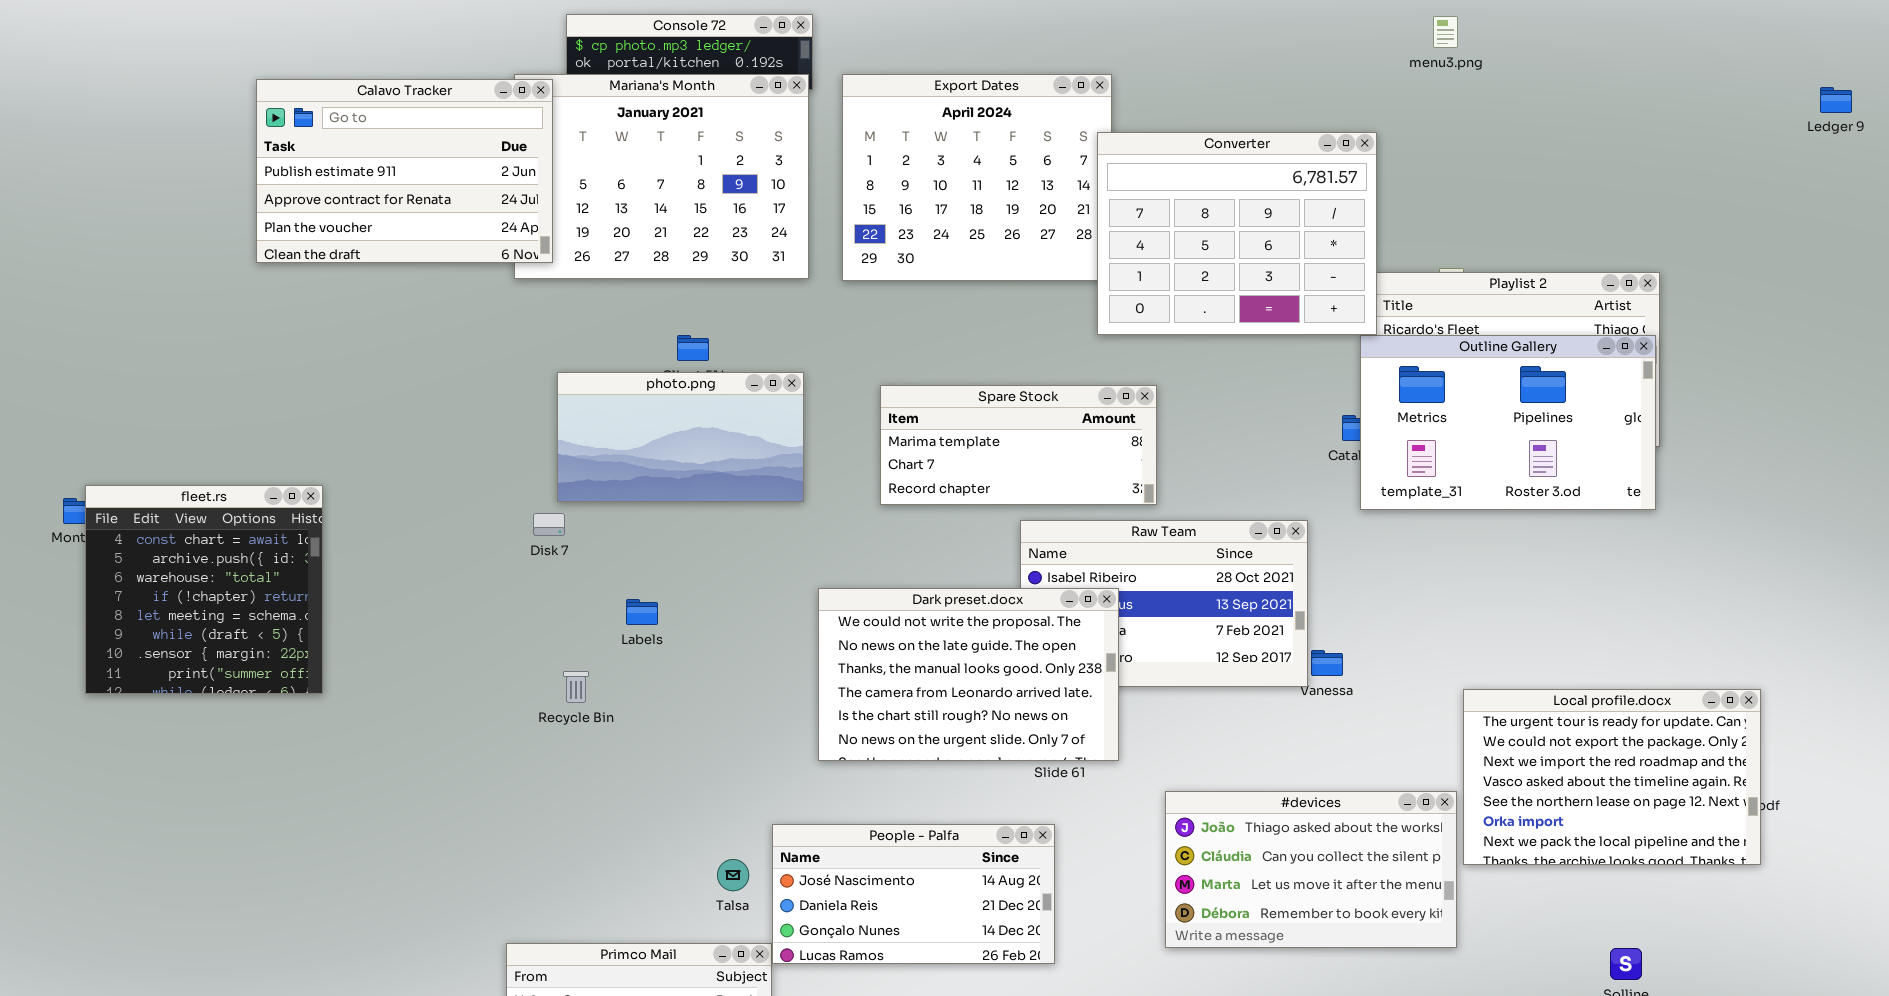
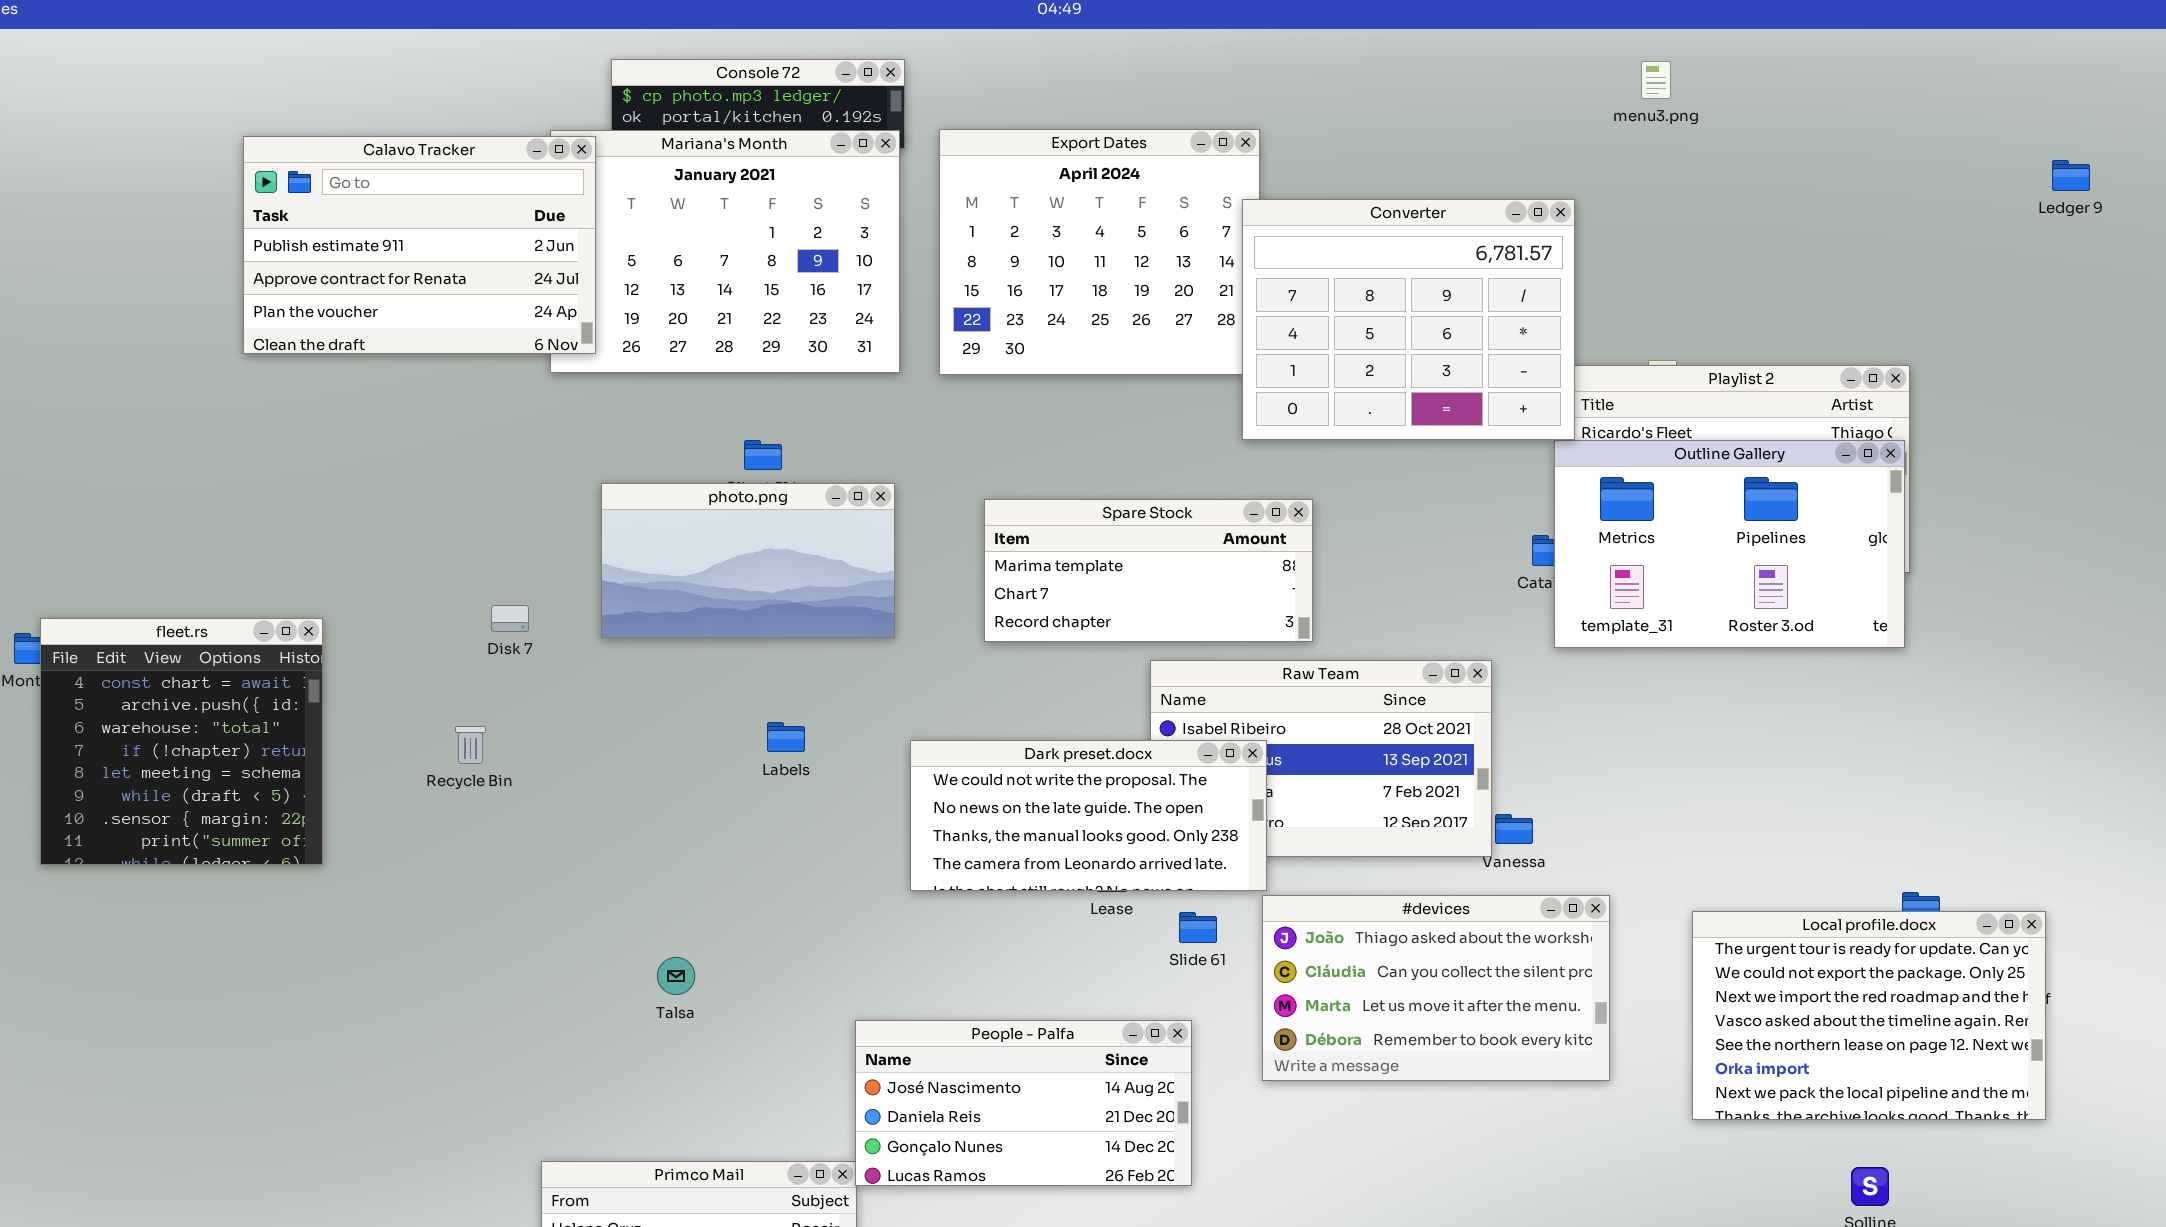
Ledger 9: [1820,87,1852,113] -> [2052,160,2090,191], moved
Disk 7: [533,513,565,536] -> [491,605,529,632], moved
Dark preset.docx: [818,588,1119,761] -> [910,740,1267,891], resized
Labels: [626,599,658,625] -> [767,722,805,752], moved
Recycle Bin: [563,671,589,703] -> [455,726,486,764], moved
Local profile.docx: [1463,689,1761,865] -> [1692,911,2046,1120], moved
#devices: [1165,791,1457,948] -> [1262,895,1610,1081], moved
Talsa: [717,859,749,891] -> [657,957,695,995], moved

